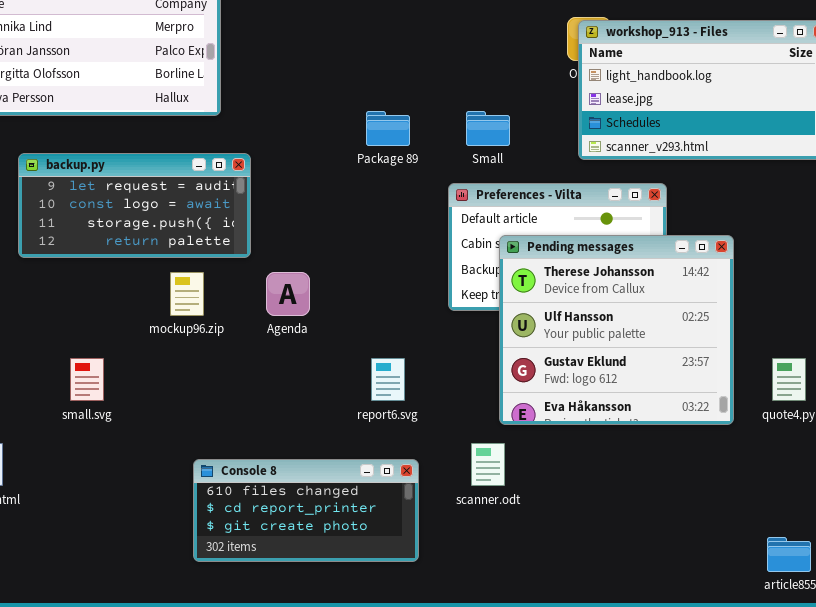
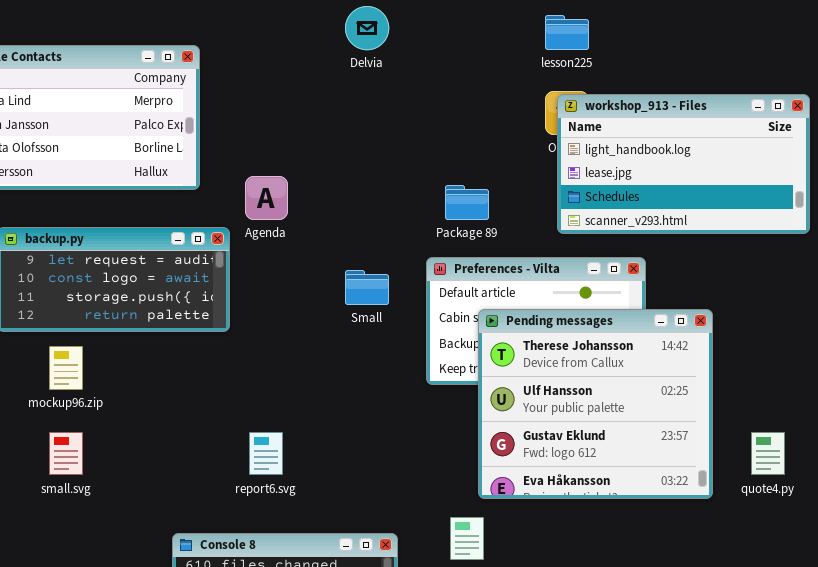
Package 89: [366,111,410,146] -> [445,185,489,220], moved
Small: [466,111,510,146] -> [345,270,389,305], moved
mockup96.zip: [170,272,204,316] -> [49,346,83,390], moved
Agenda: [266,272,310,316] -> [245,176,288,220], moved
report6.svg: [371,358,405,401] -> [249,432,283,475], moved

